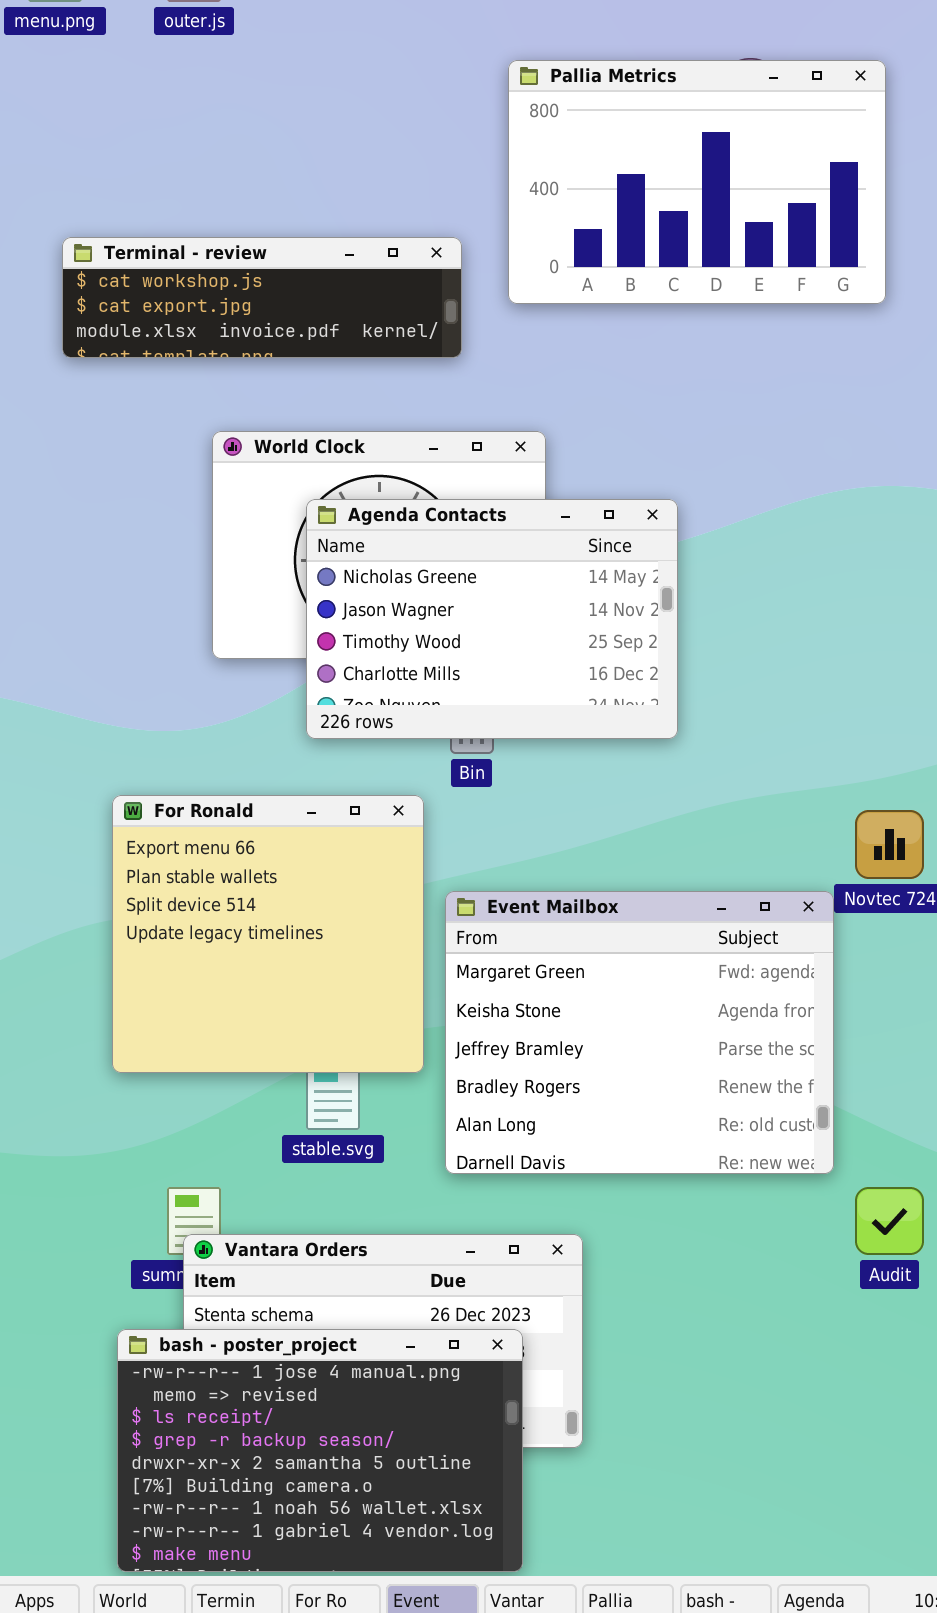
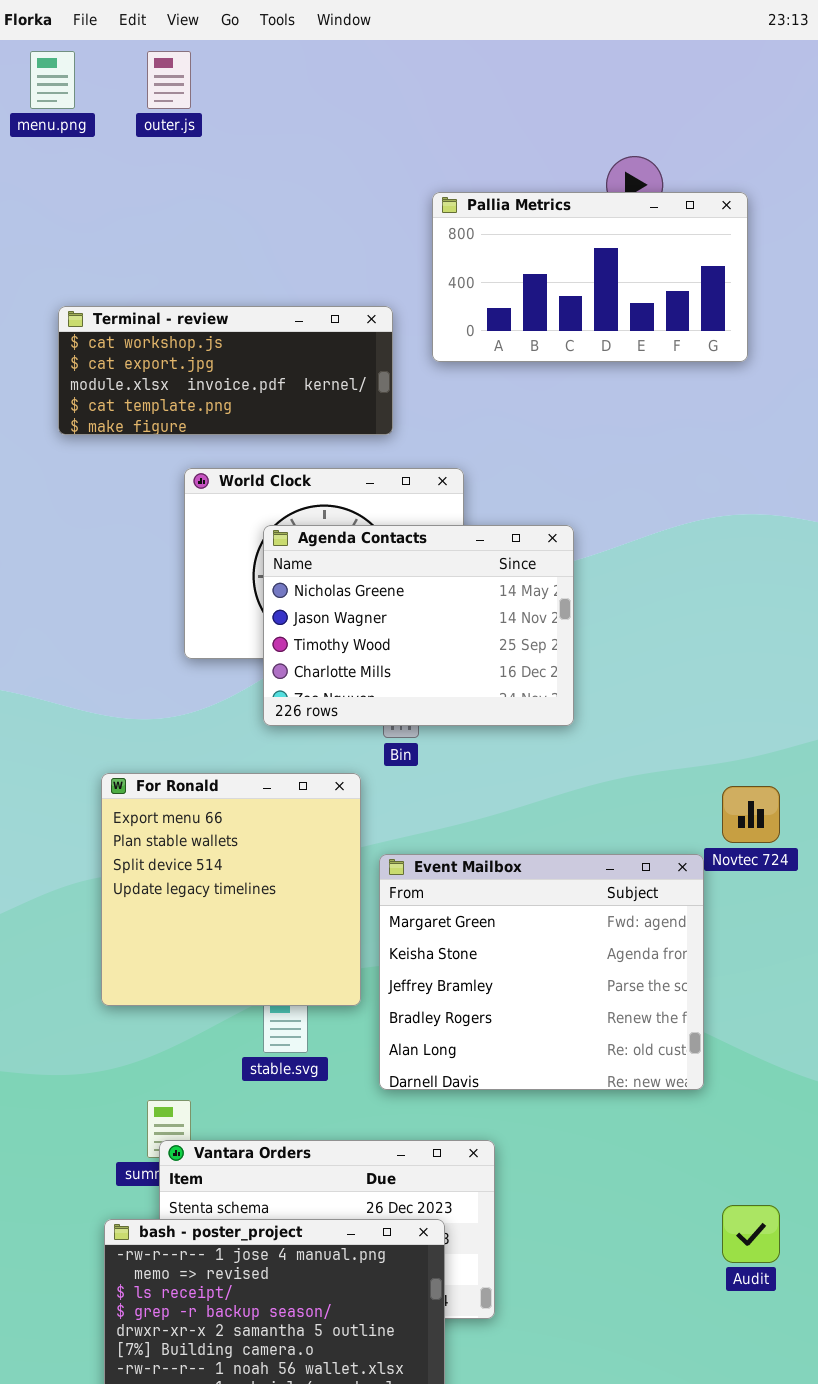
Pallia Metrics: [508,60,886,304] -> [432,192,748,362], resized
Terminal - review: [62,237,462,358] -> [58,306,393,435], resized
Audit: [855,1187,924,1255] -> [722,1205,780,1263], moved

